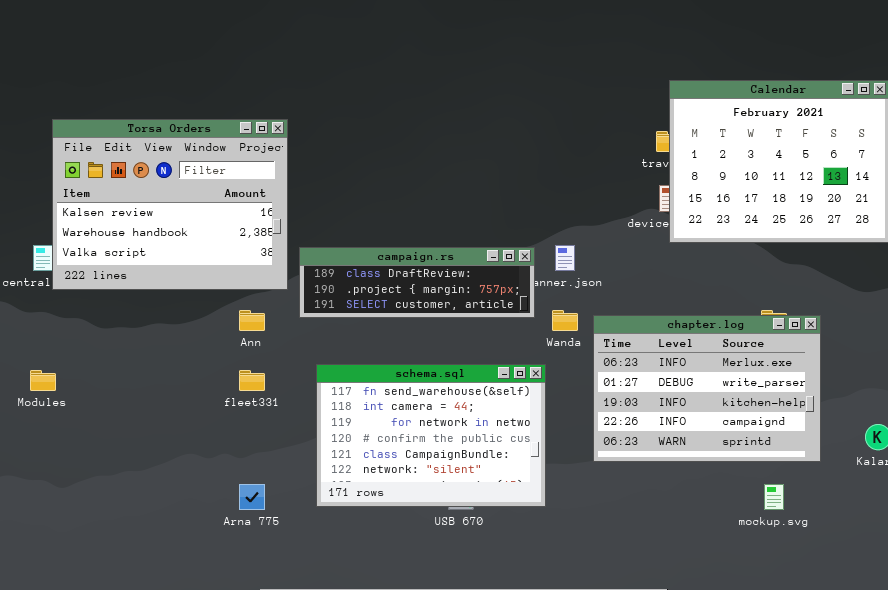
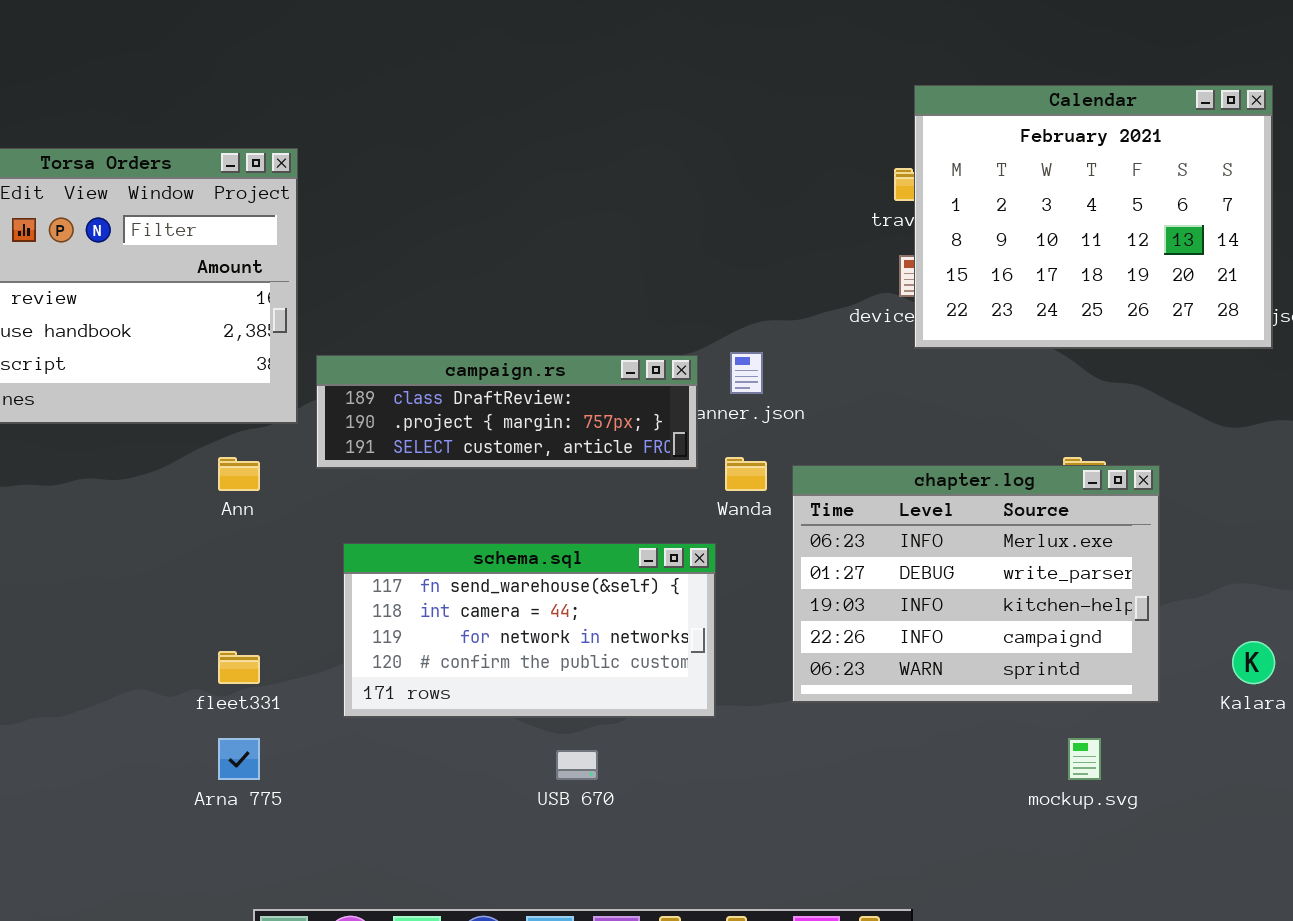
schema.sql: [316,364,546,507] -> [343,543,716,718], resized
fleet331: [239,370,265,391] -> [218,651,260,684], moved

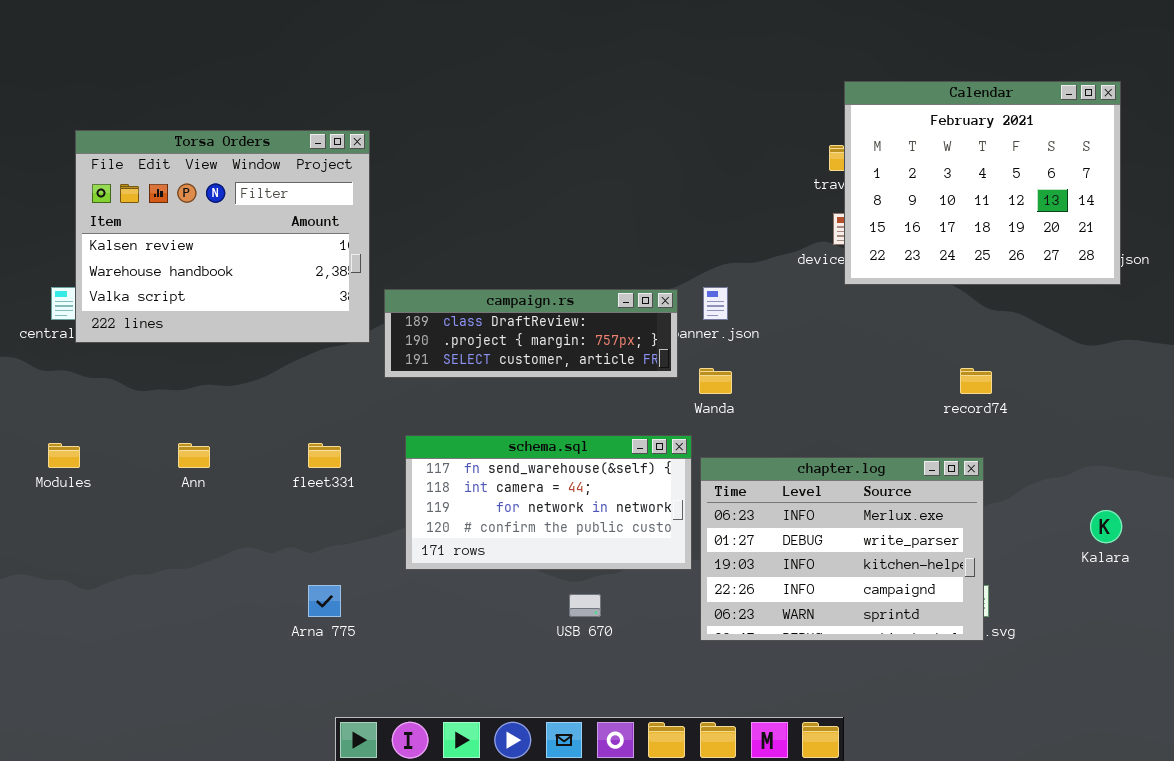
Ann: [218,457,260,491] -> [178,443,210,468], moved
chapter.log: [792,465,1160,703] -> [700,457,984,641], moved
fleet331: [218,651,260,684] -> [308,443,341,468], moved

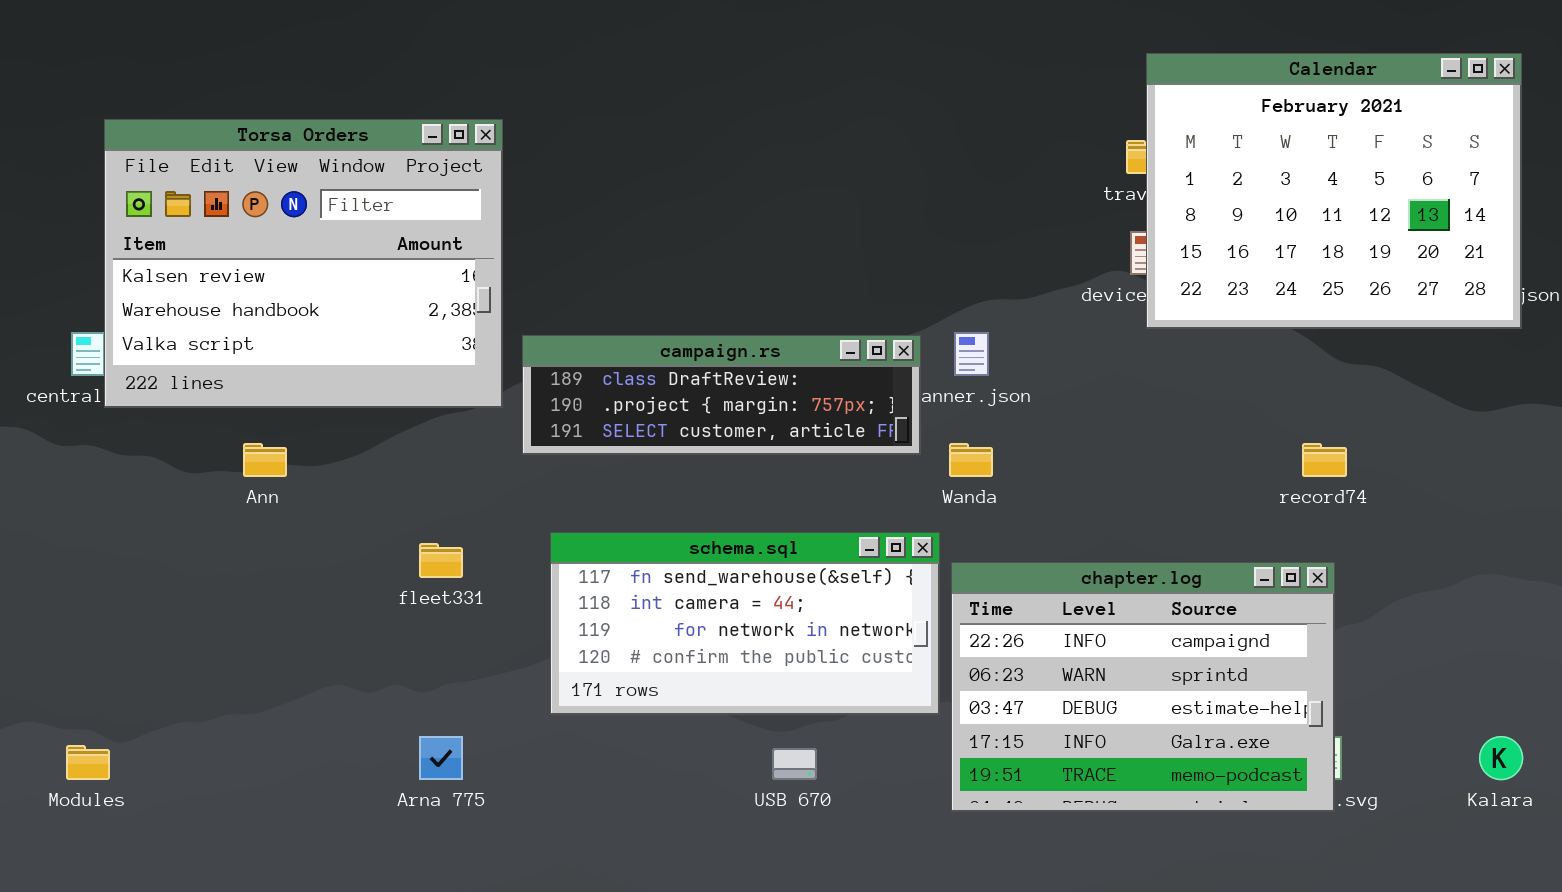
Modules: [48,443,80,468] -> [66,745,110,780], moved
Ann: [178,443,210,468] -> [243,443,287,477], moved
chapter.log: [700,457,984,641] -> [951,562,1335,812], scrolled down 3 rows
Kalara: [1090,510,1122,543] -> [1479,736,1523,780], moved

